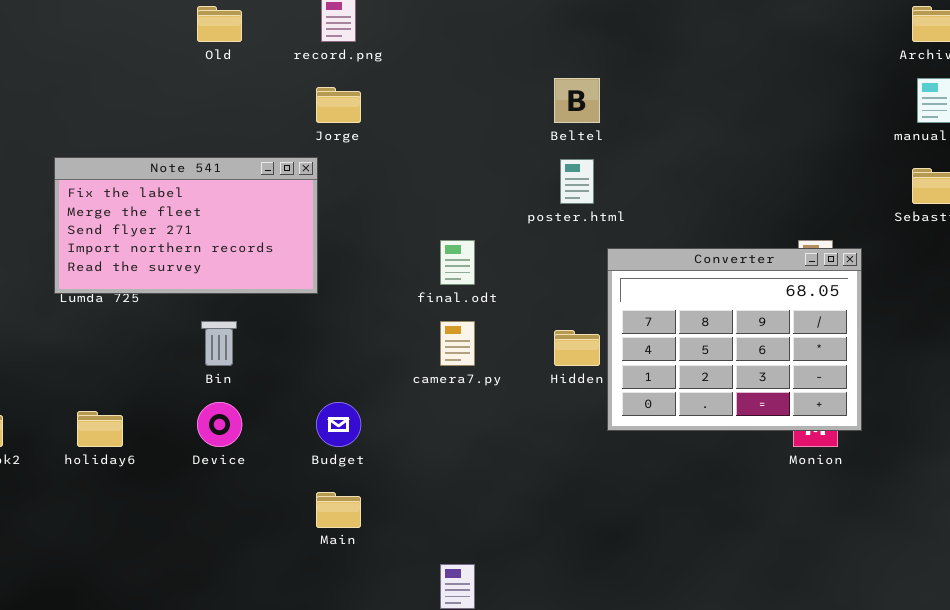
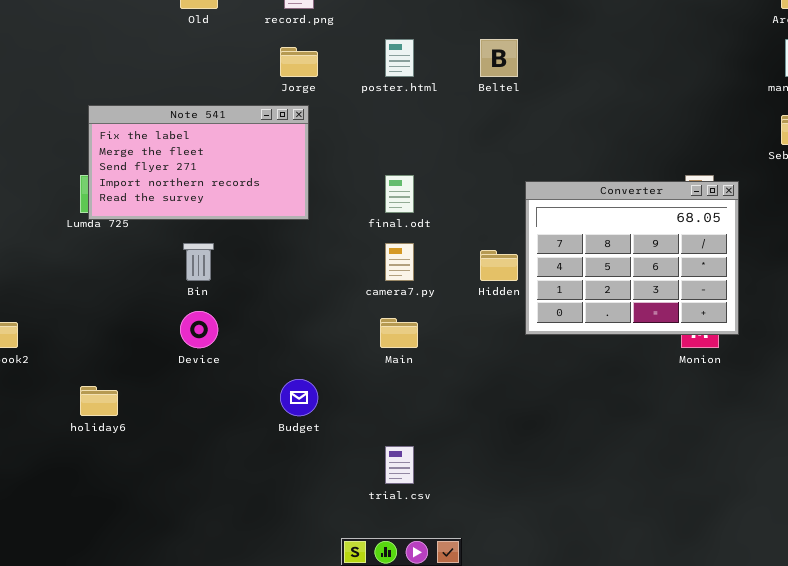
Note 541: [54,157,318,294] -> [88,105,309,220], moved
poster.html: [560,159,594,204] -> [385,39,414,77], moved
Budget: [316,402,361,447] -> [280,379,318,416], moved
holiday6: [77,411,123,447] -> [80,386,118,416], moved
Main: [316,492,361,528] -> [380,318,418,348], moved

